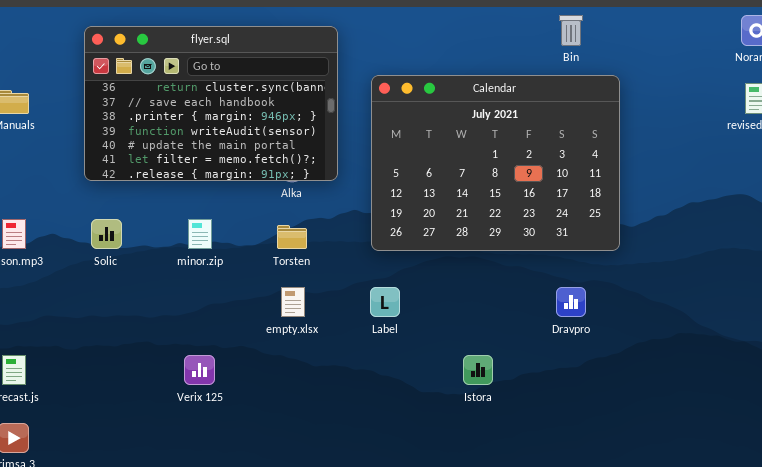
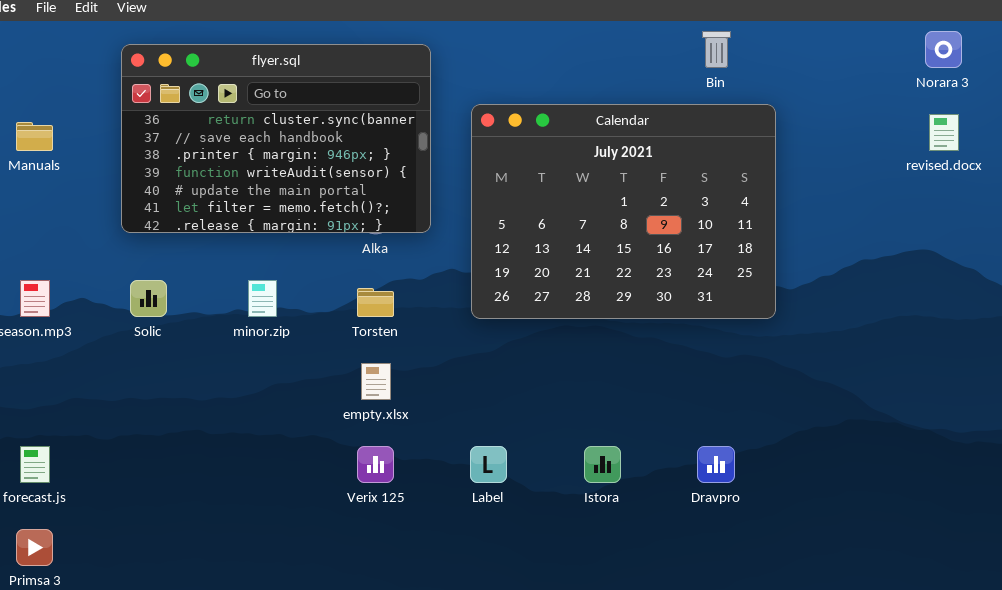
Label: [370,287,400,317] -> [470,446,507,483], moved
Dravpro: [556,287,586,317] -> [697,446,735,483], moved
Verix 125: [184,355,215,385] -> [357,446,394,483], moved

